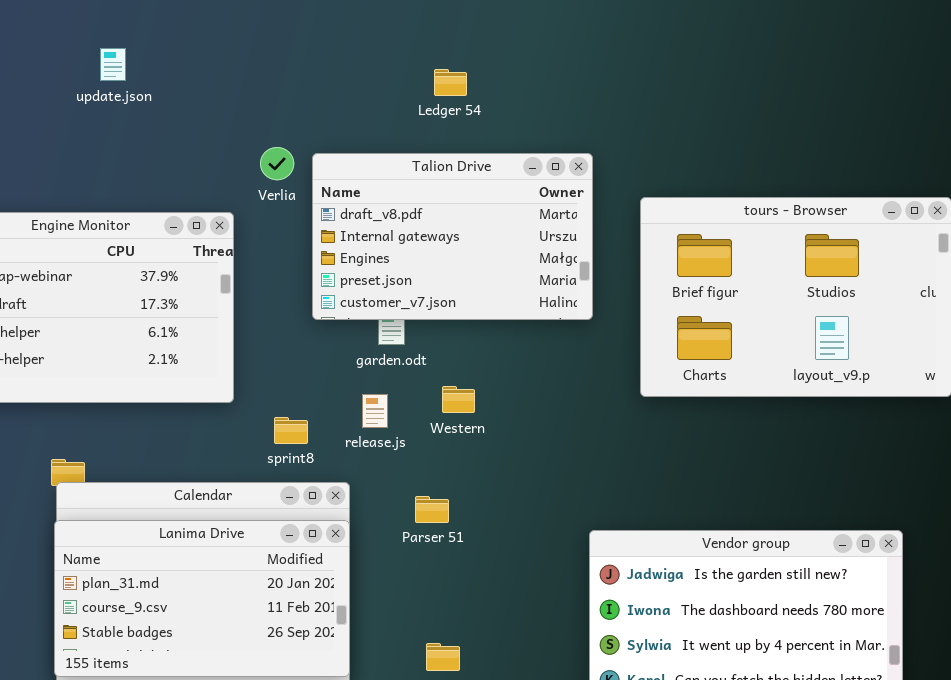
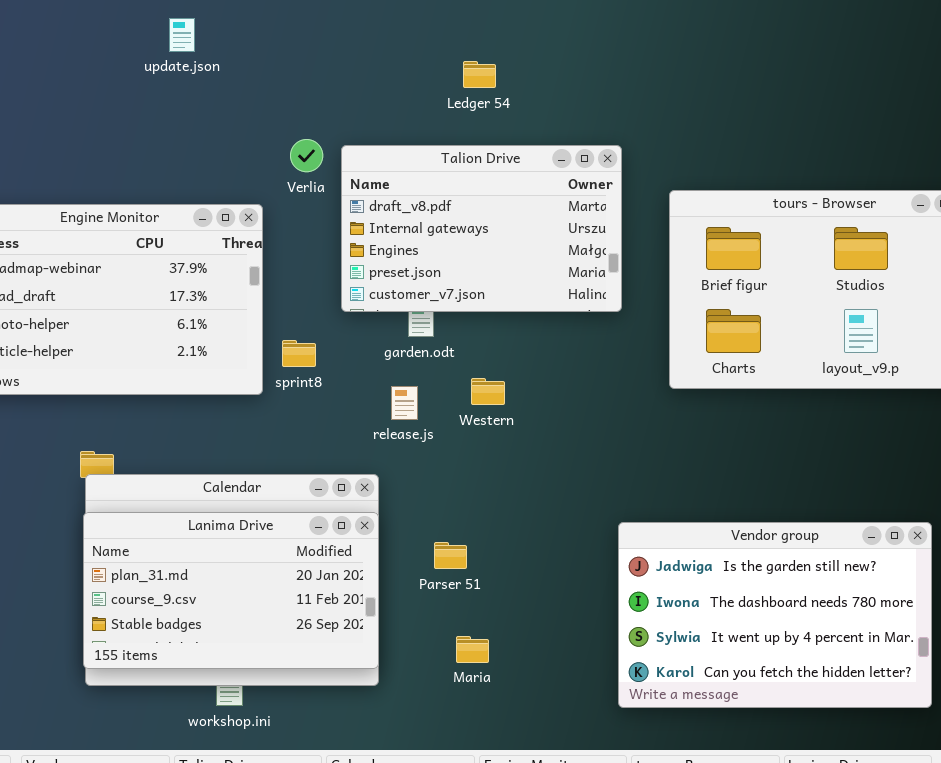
update.json: [100,48,126,81] -> [169,18,195,52], moved
sprint8: [274,417,308,444] -> [282,340,316,367], moved
Parser 51: [415,496,449,523] -> [434,542,467,569], moved

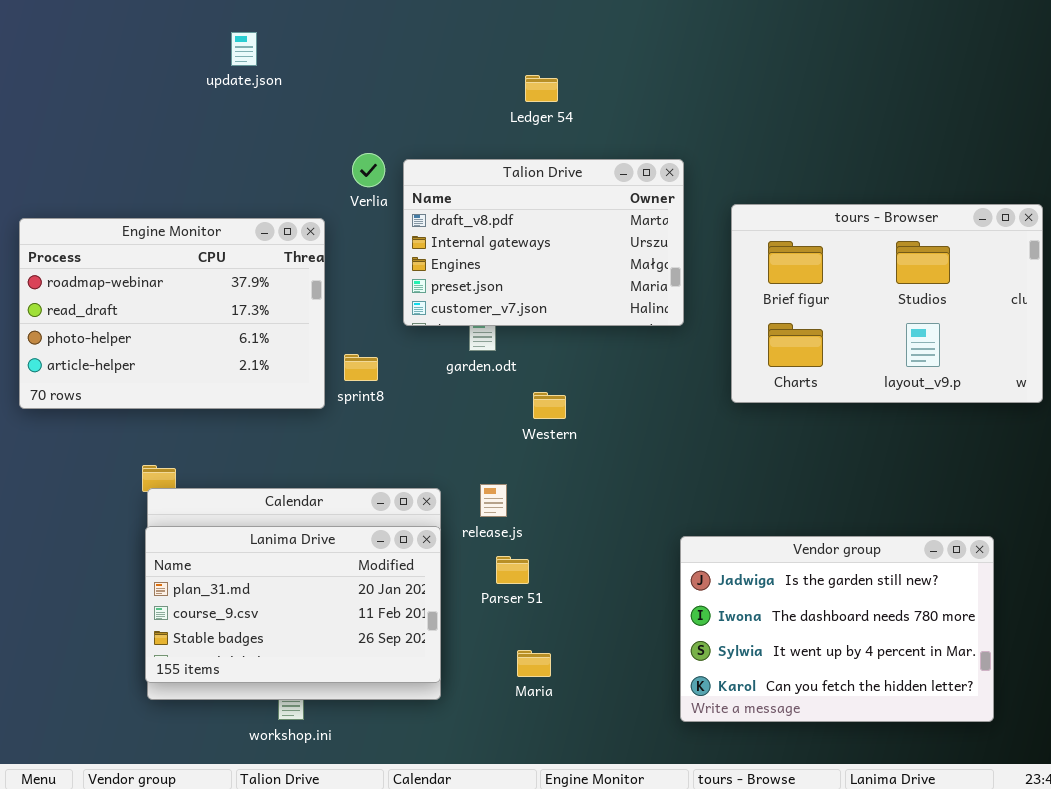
release.js: [391,386,418,420] -> [480,484,507,517], moved

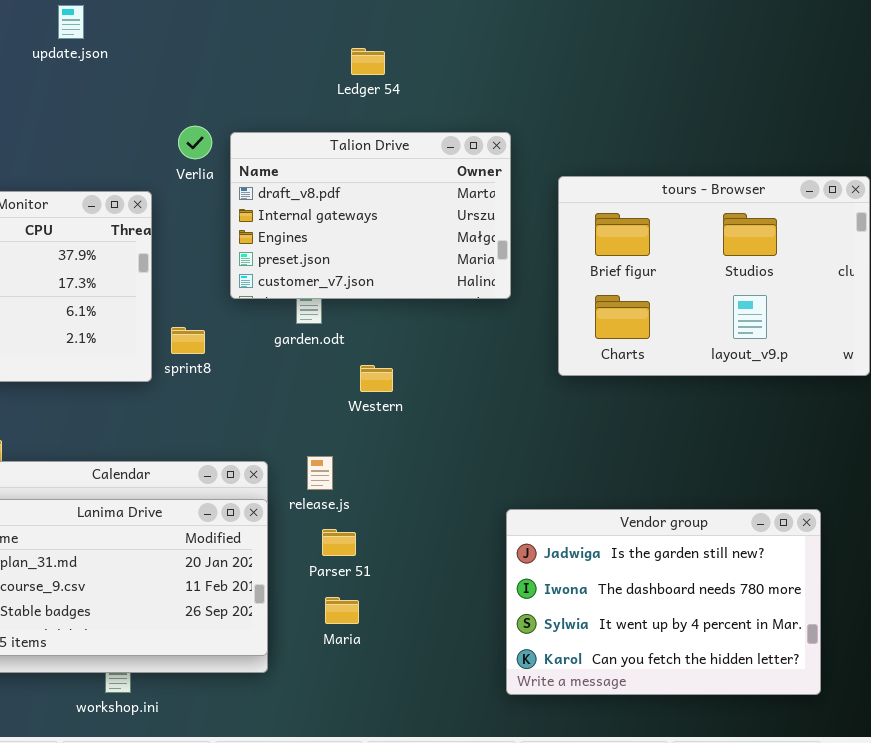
Maria: [517,650,551,677] -> [325,597,359,624], moved

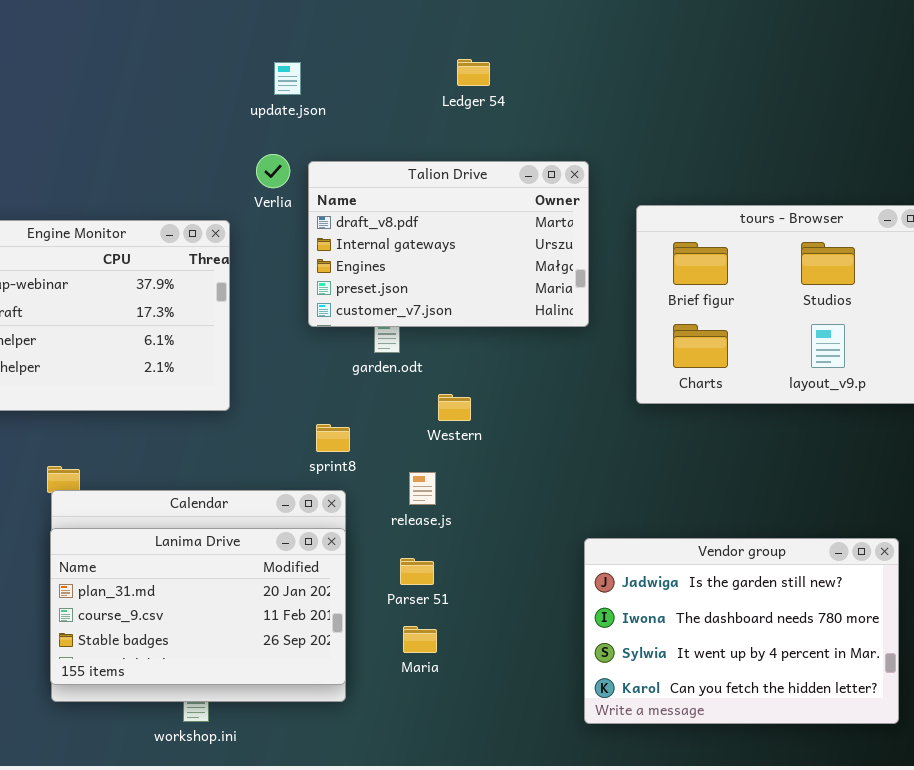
update.json: [58,5,84,39] -> [274,62,301,95], moved
Ledger 54: [351,48,385,75] -> [457,59,490,86], moved
sprint8: [171,327,205,354] -> [316,424,350,452], moved
release.js: [307,456,333,490] -> [409,472,436,505], moved

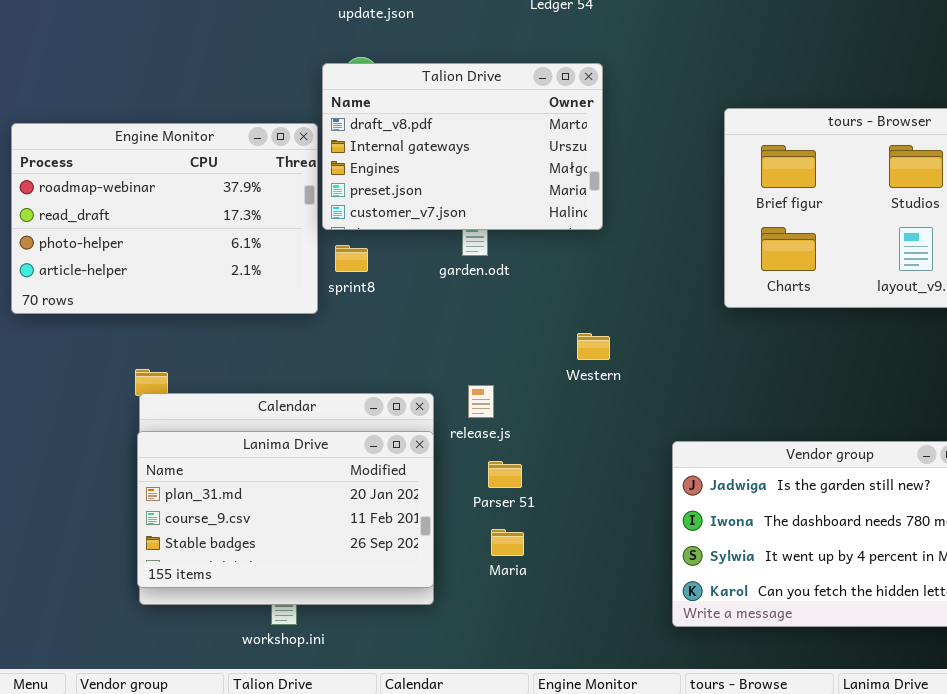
Talion Drive: [308,161,589,327] -> [322,63,603,230], moved
Western: [438,394,471,421] -> [577,333,610,360], moved
sprint8: [316,424,350,452] -> [335,245,368,272], moved
release.js: [409,472,436,505] -> [468,385,494,418], moved

